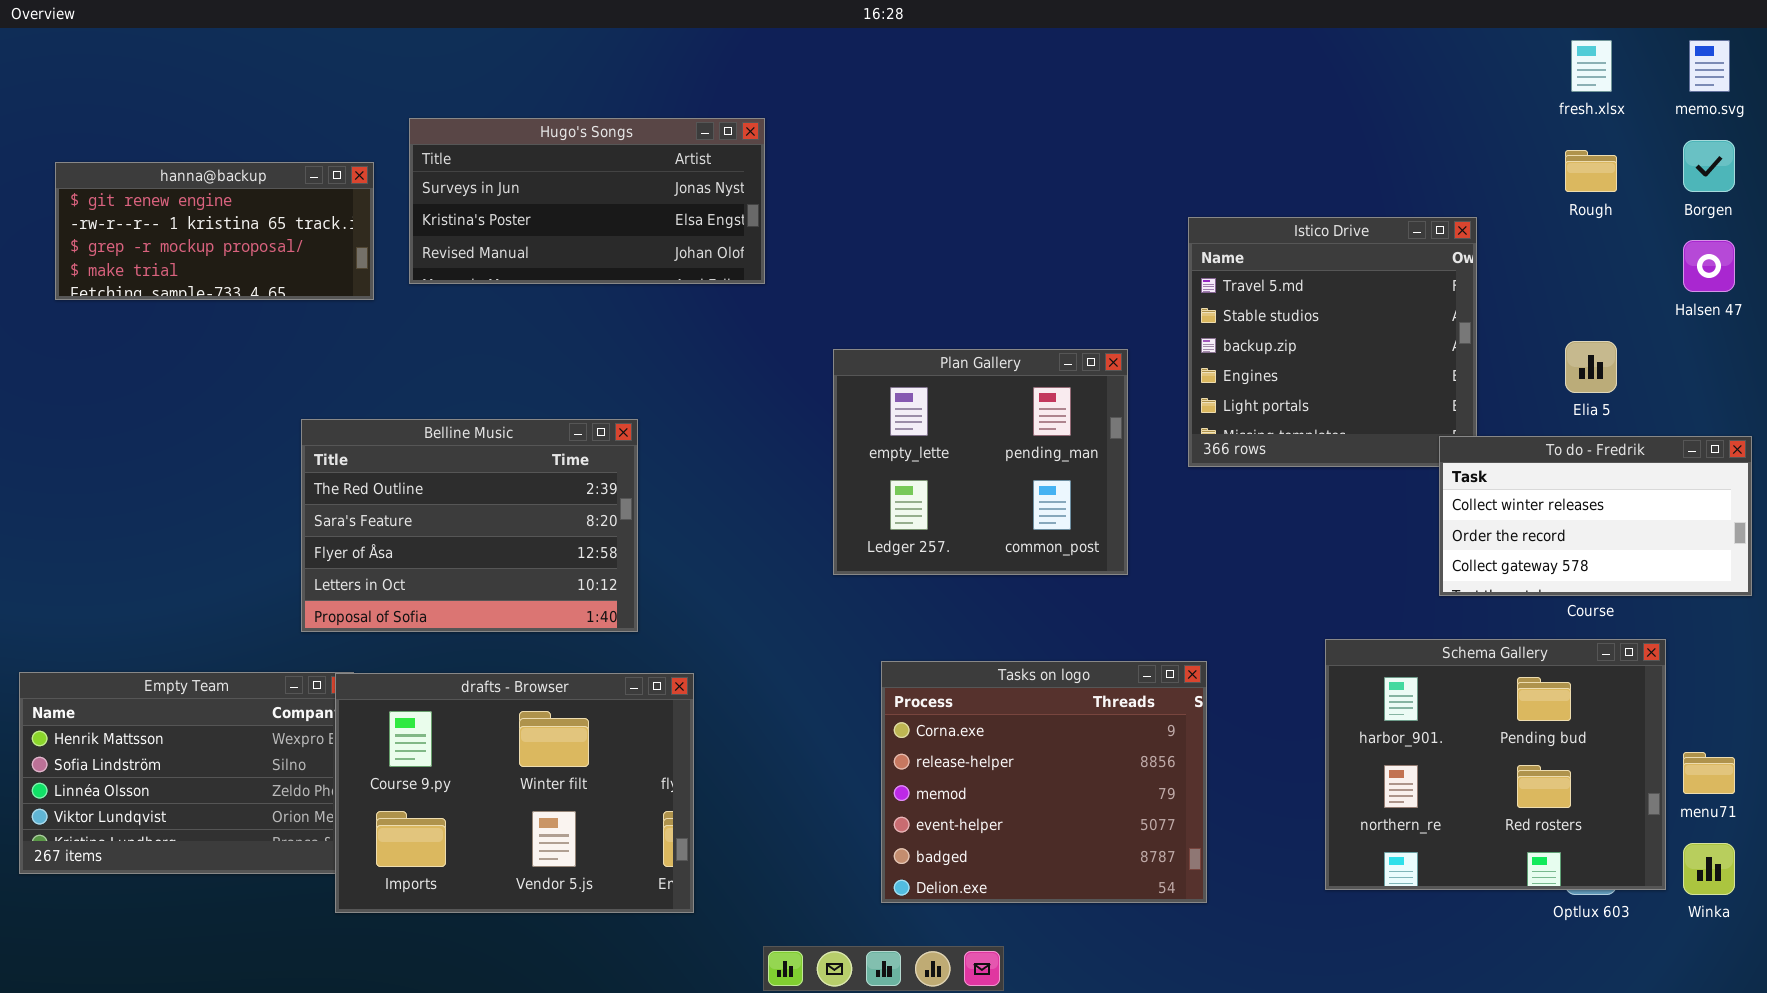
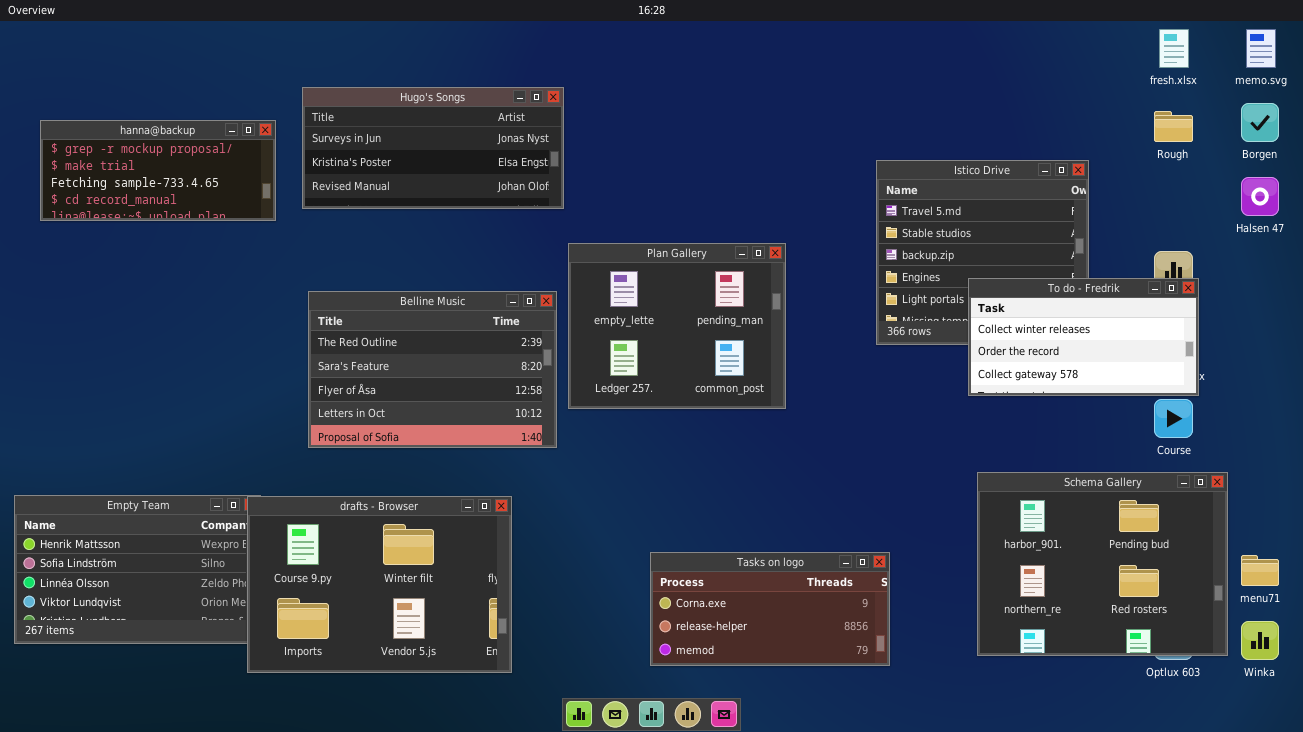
hanna@backup: [55,162,374,300] -> [40,120,276,221], scrolled down 2 rows
Plan Gallery: [833,349,1128,575] -> [568,243,786,409], moved
Belline Music: [301,419,638,632] -> [308,291,557,448], moved
To do - Fredrik: [1439,436,1752,596] -> [968,278,1199,396], moved
Tasks on logo: [881,661,1207,903] -> [650,552,890,666], resized

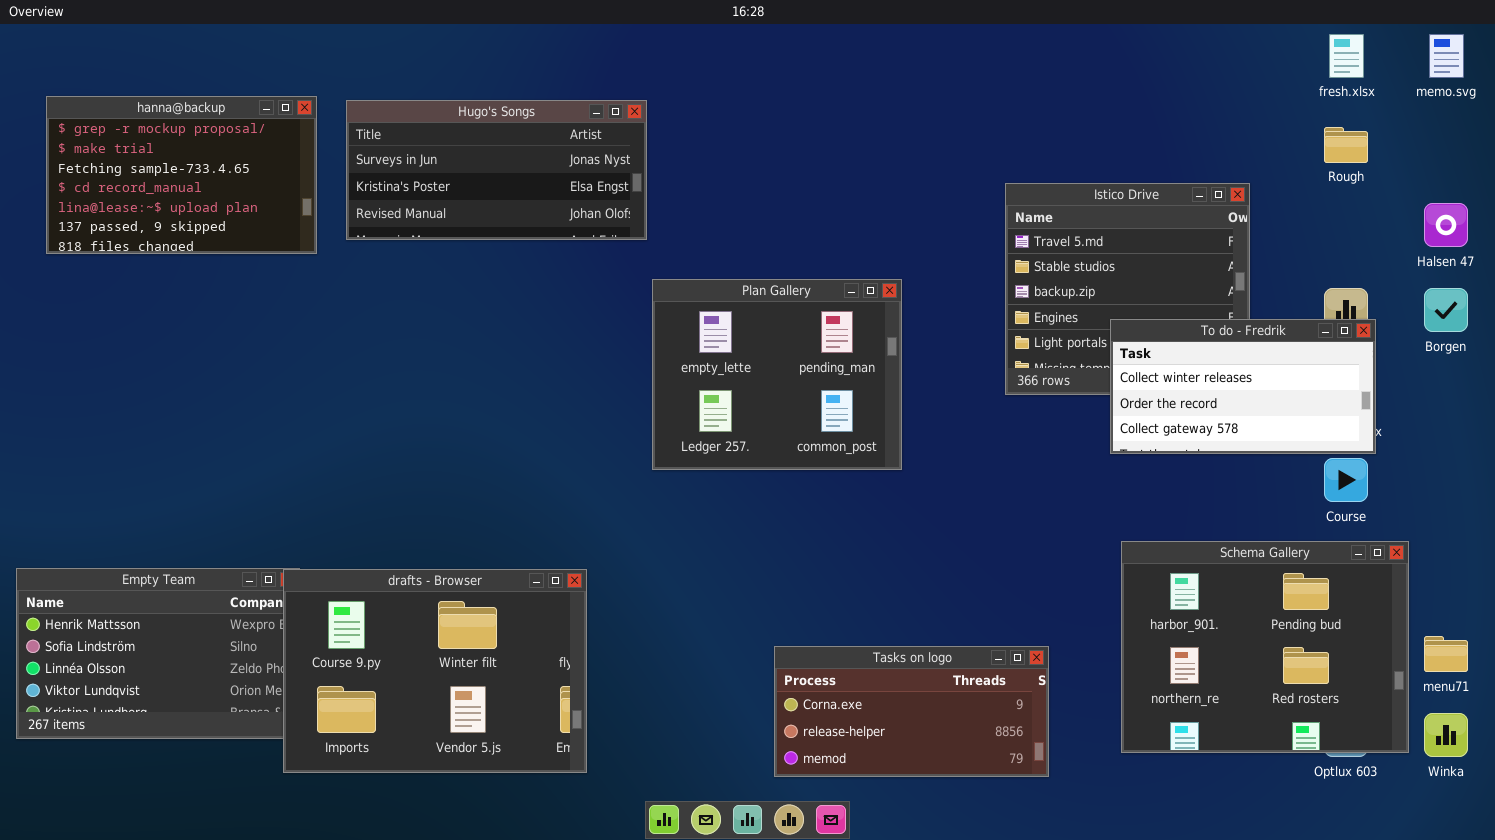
Borgen: [1241,103,1279,142] -> [1424,288,1468,332], moved
hanna@backup: [40,120,276,221] -> [46,96,317,254], resized
Belline Music: [308,291,557,448] -> none, closed
Tasks on logo: [650,552,890,666] -> [774,646,1049,777], moved

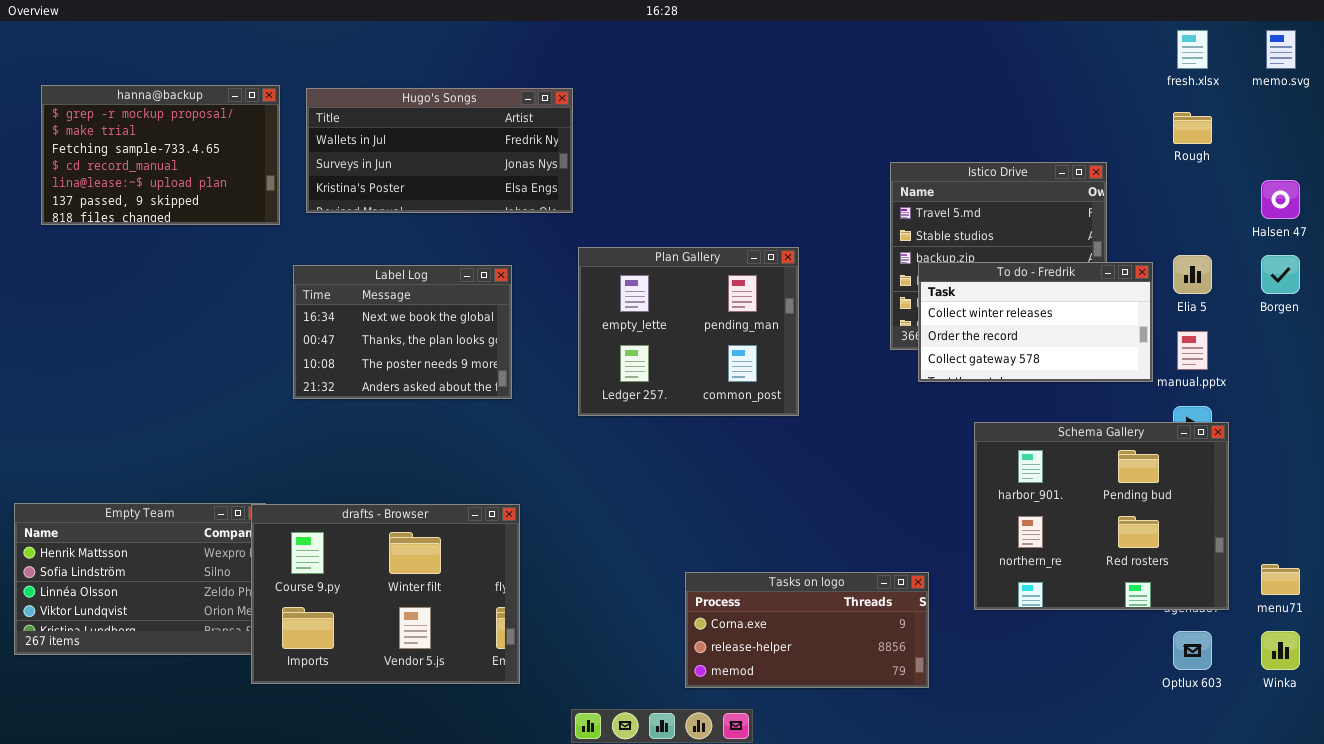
Hugo's Songs: [346,100,647,240] -> [306,88,573,213], scrolled up 1 row
Label Log: none -> [293,265,512,399], opened
To do - Fredrik: [1110,319,1376,454] -> [918,262,1153,382], moved
Schema Gallery: [1121,541,1409,753] -> [974,422,1229,610], moved

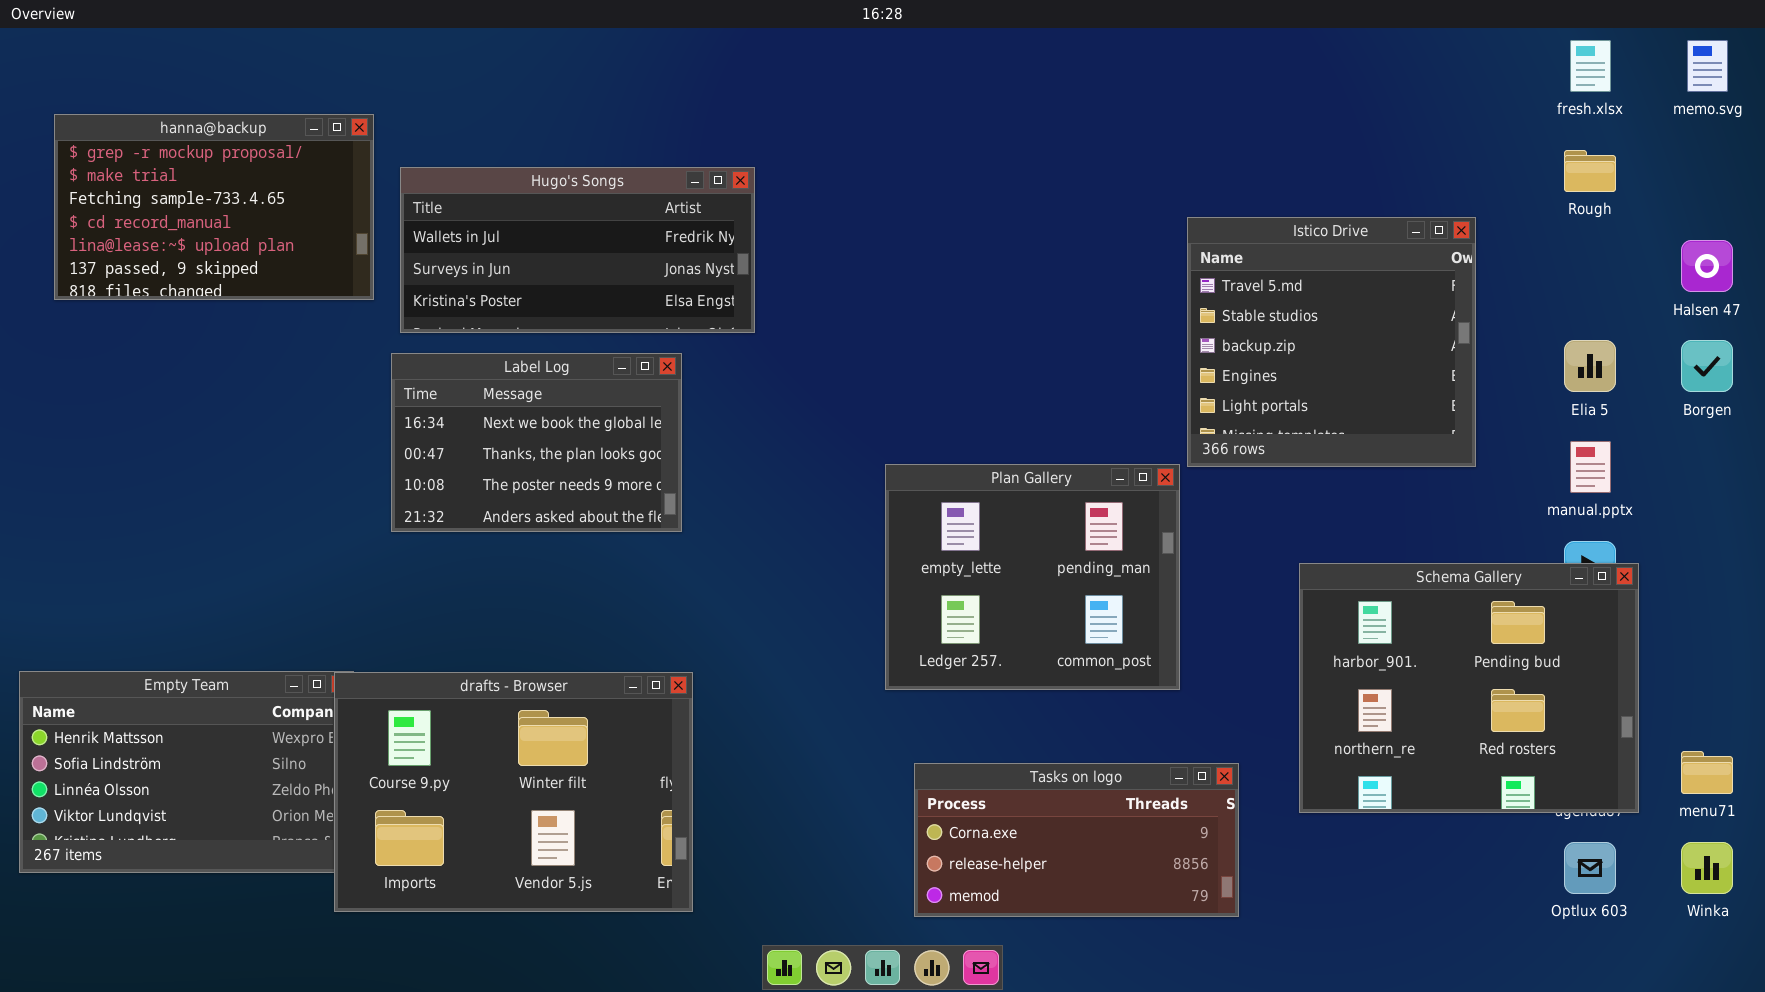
Hugo's Songs: [306,88,573,213] -> [400,167,755,333], moved
Plan Gallery: [578,247,799,416] -> [885,464,1180,690], moved
To do - Fredrik: [918,262,1153,382] -> none, closed

